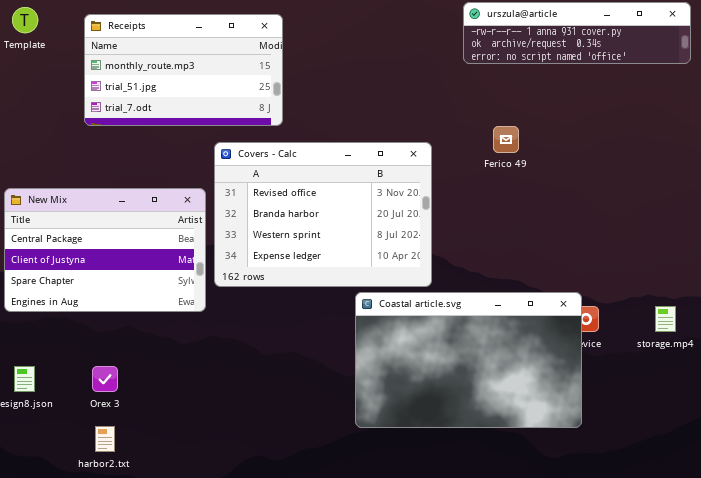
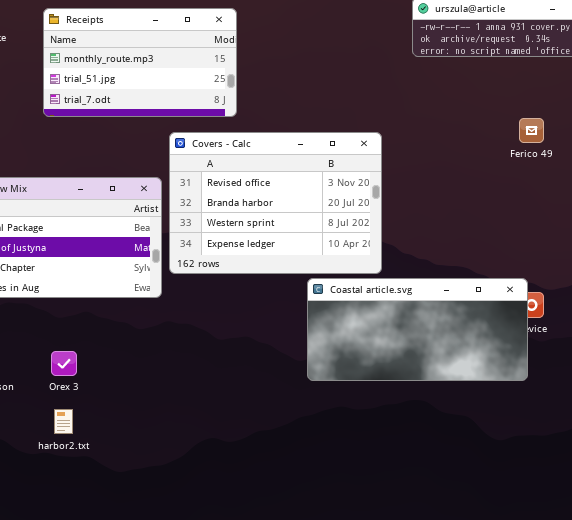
Ferico 49: [493,126,519,153] -> [519,118,544,143], moved
Coastal article.svg: [355,292,582,428] -> [307,278,528,381], resized

